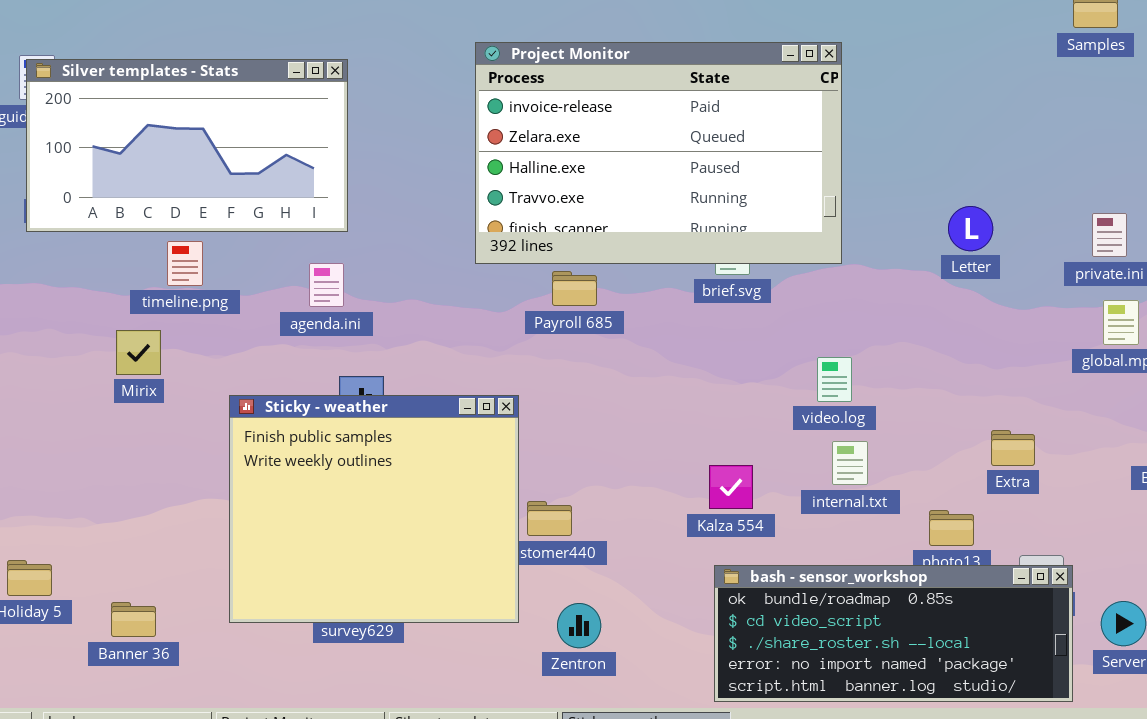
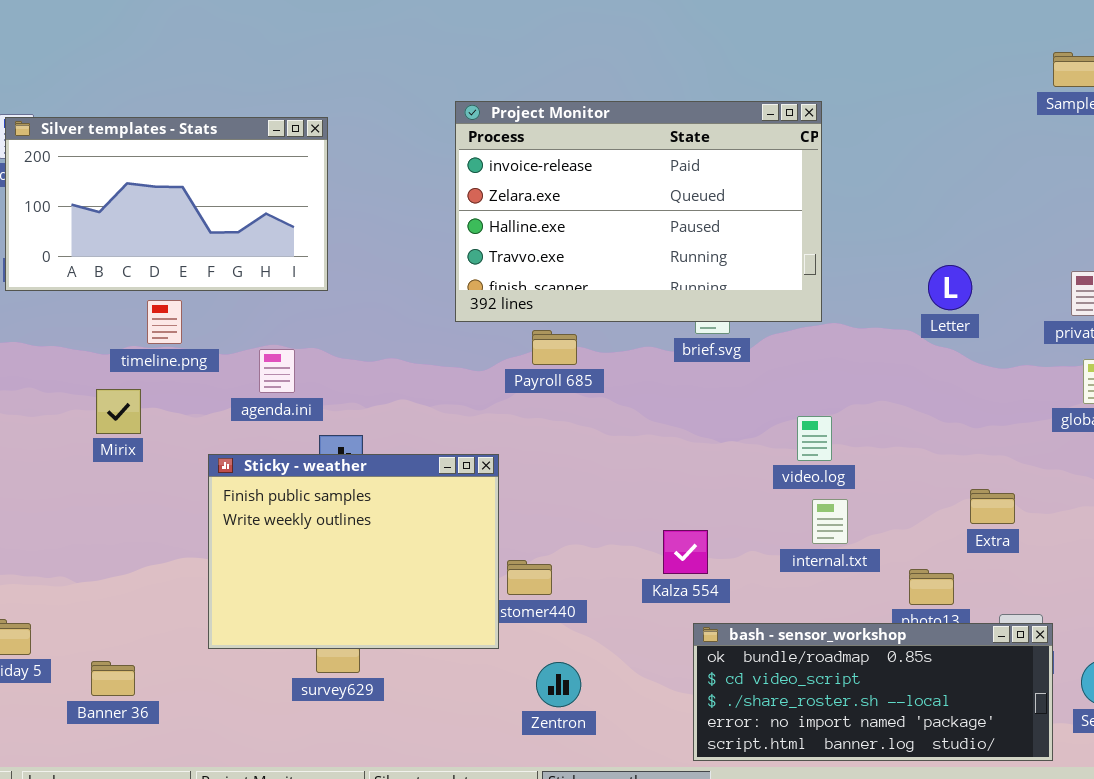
agenda.ini: [309,263,344,307] -> [259,349,295,393], moved
Sticky - weather: [229,395,519,623] -> [208,454,499,649], resized
Kalza 554: [709,465,753,509] -> [663,530,708,574], moved

